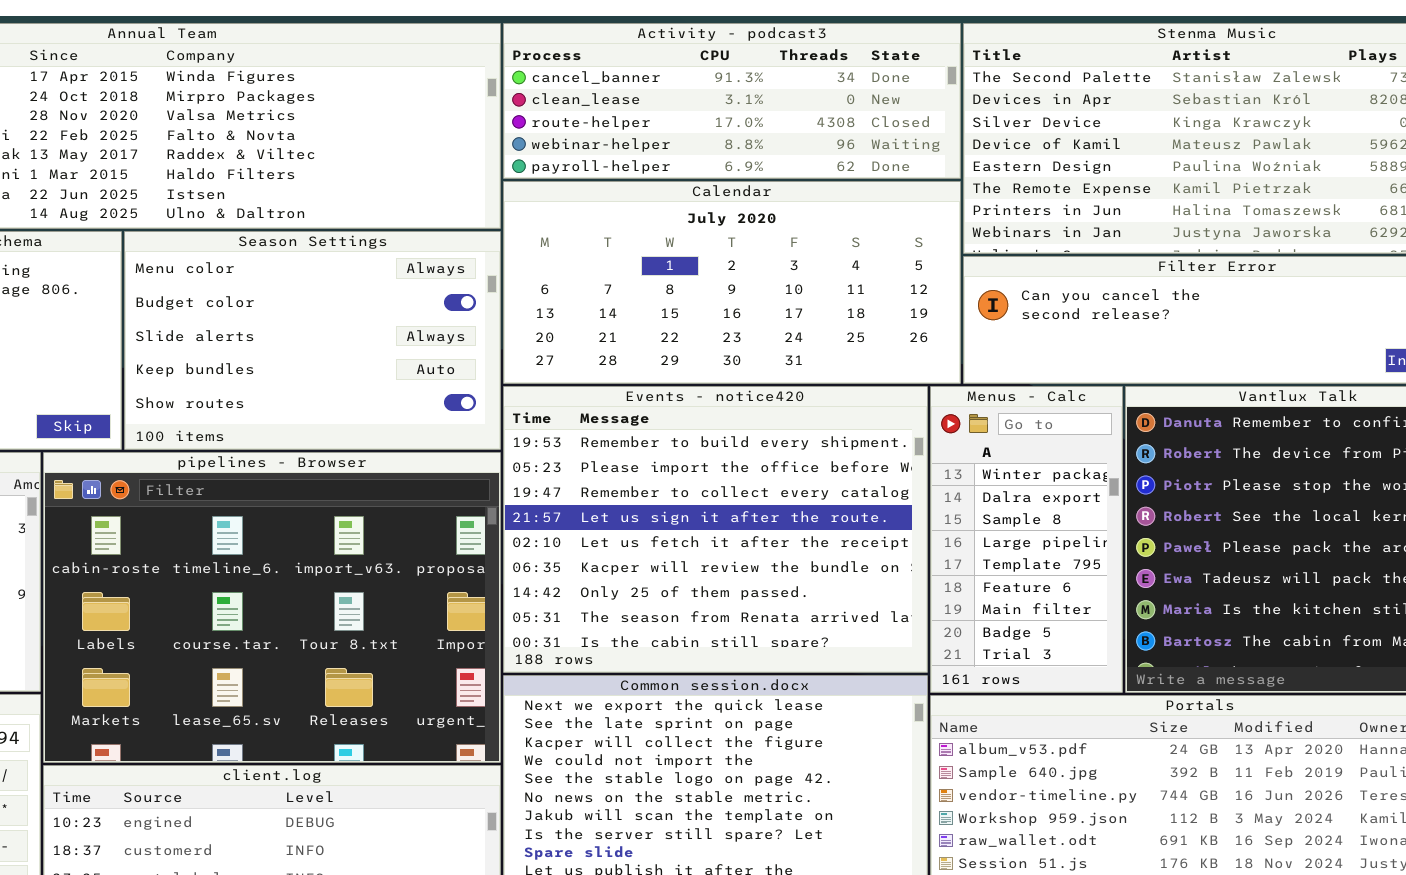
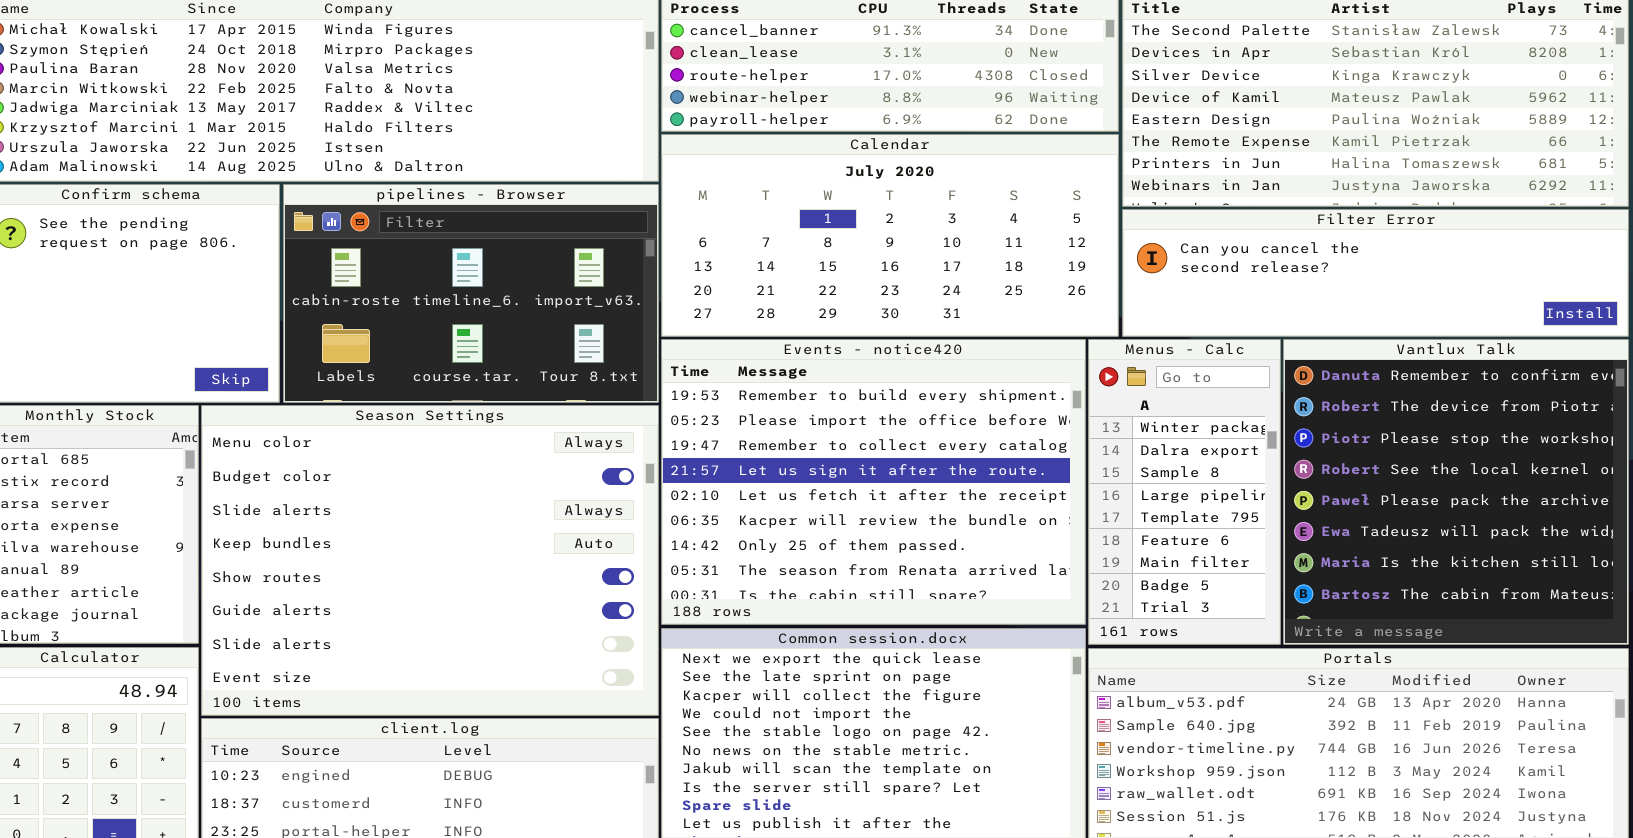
Season Settings: [124,231,501,450] -> [201,405,659,716], moved, resized
pipelines - Browser: [43,452,501,763] -> [283,184,659,403], moved, resized

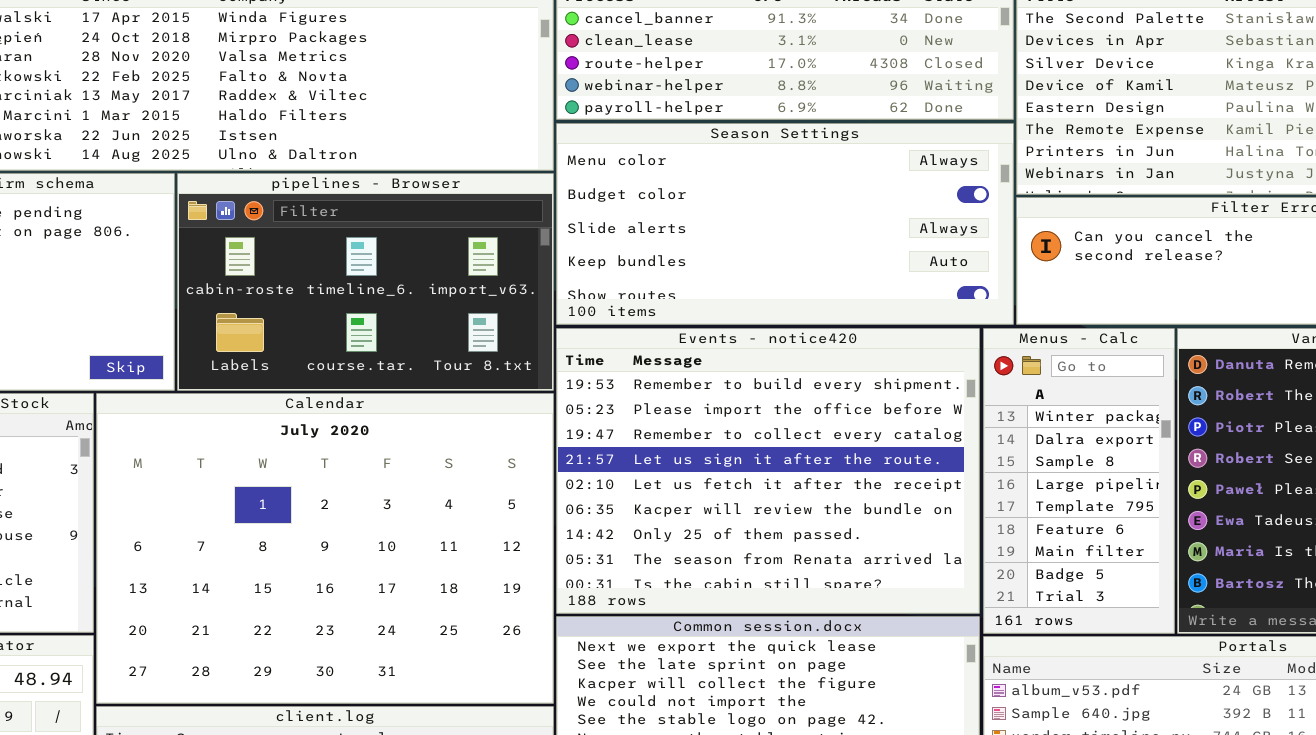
Calendar: [661,134,1119,337] -> [96,393,554,704], moved, resized
Season Settings: [201,405,659,716] -> [556,123,1014,325], moved, resized

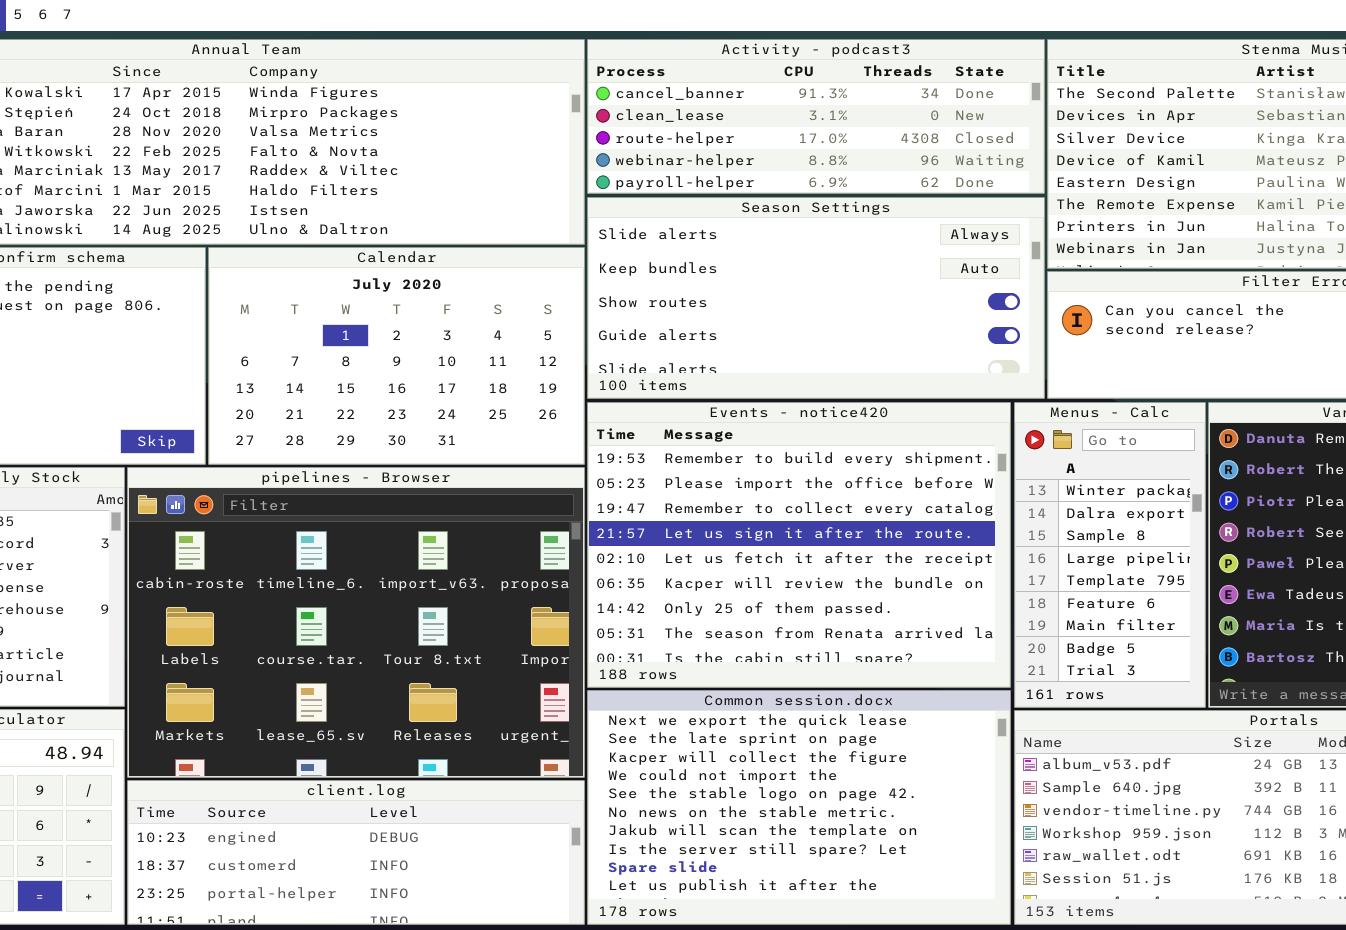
Season Settings: [556,123,1014,325] -> [587,197,1045,399], scrolled down 2 rows
pipelines - Browser: [177,173,554,391] -> [127,467,585,778], moved, resized
Calendar: [96,393,554,704] -> [208,247,585,465], moved, resized

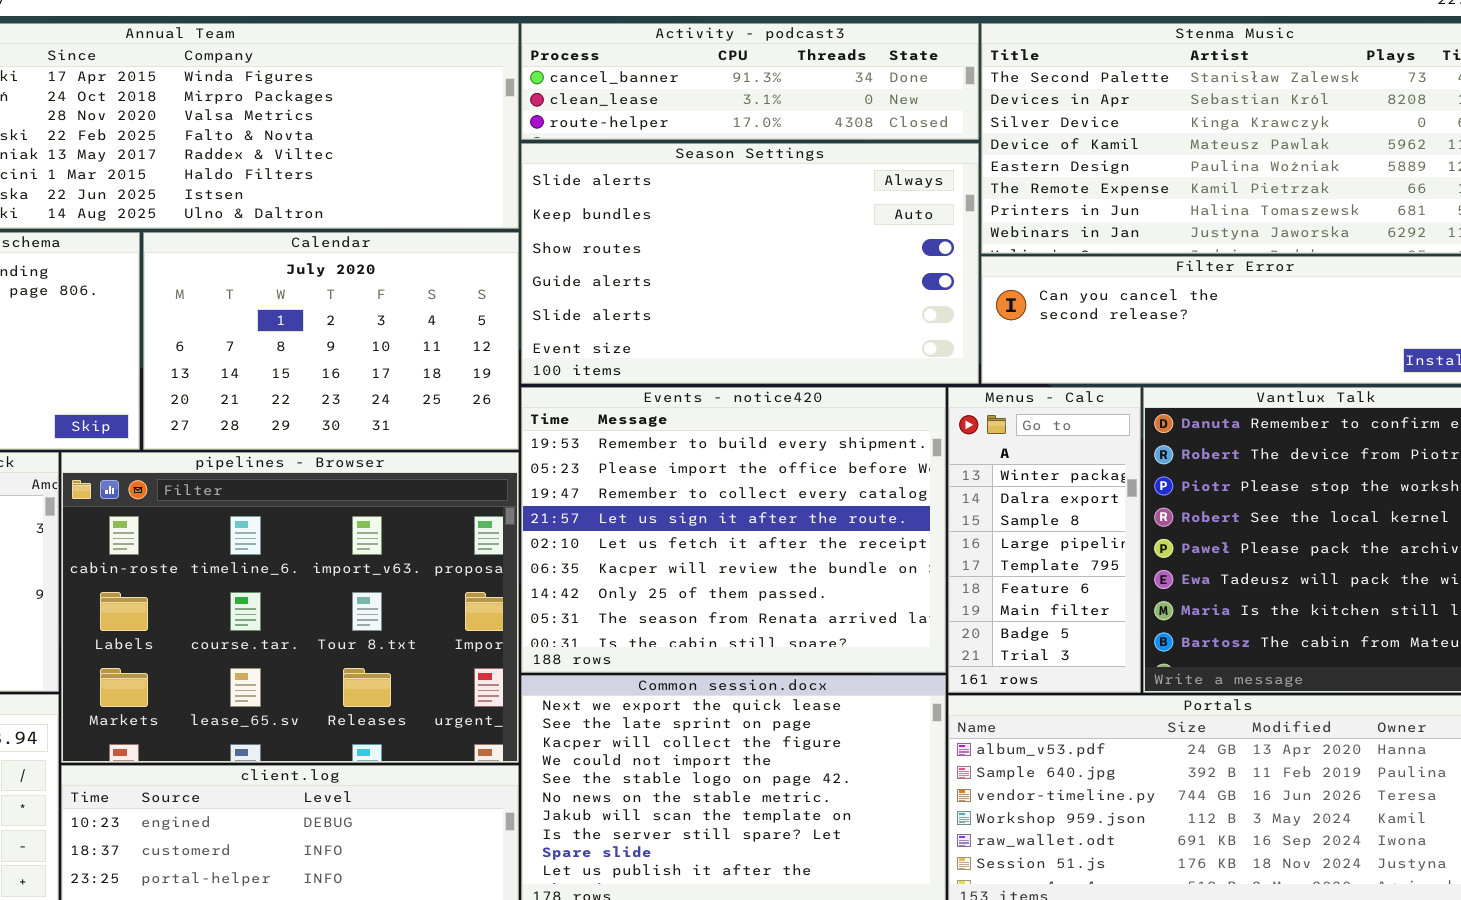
Activity - podcast3: [587,39,1045,194] -> [521,23,979,140], resized
Season Settings: [587,197,1045,399] -> [521,143,979,384], resized

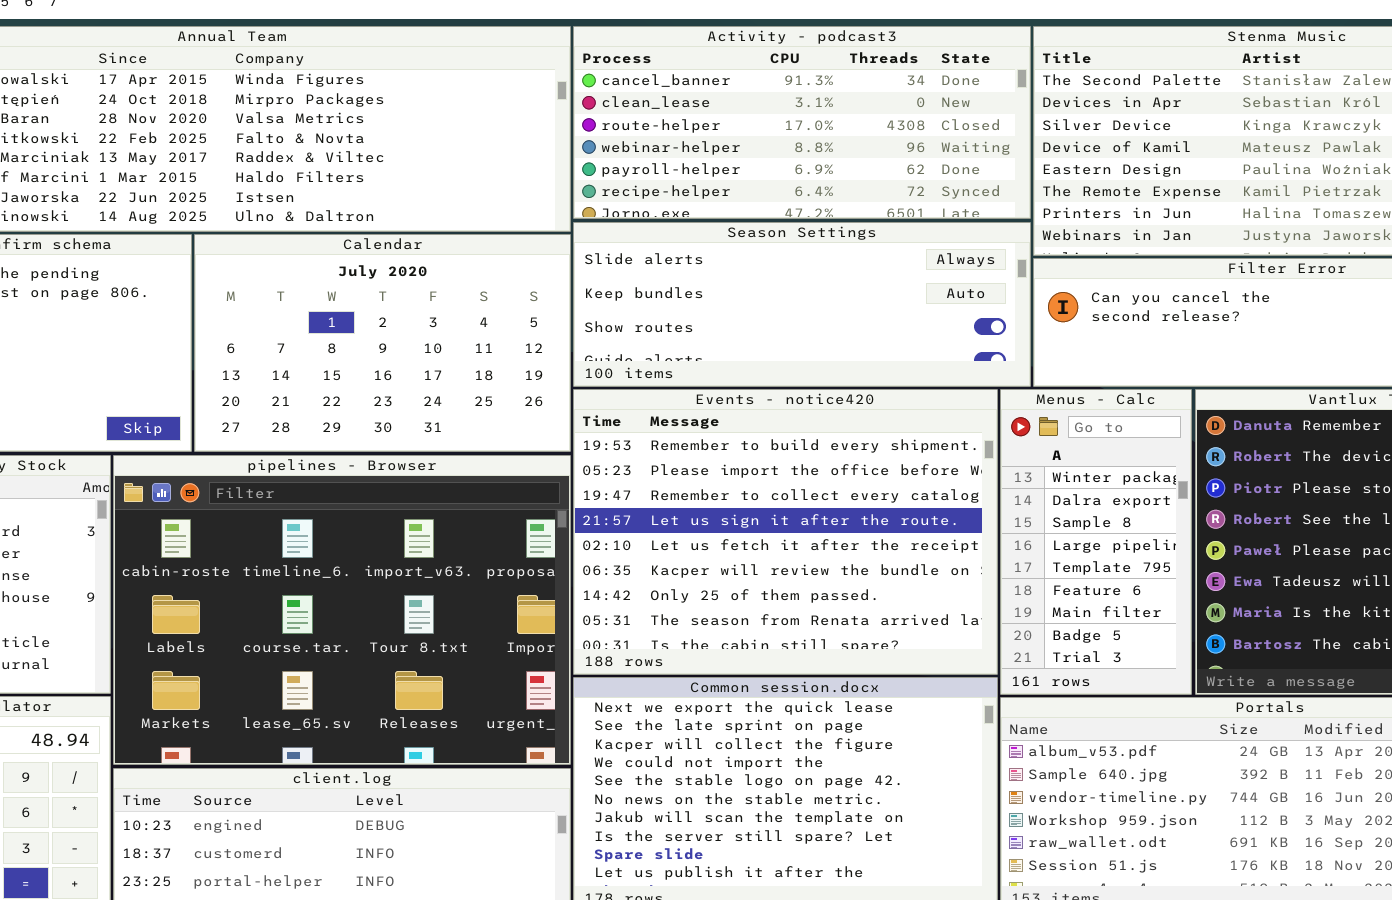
Activity - podcast3: [521,23,979,140] -> [573,26,1031,219], resized
Season Settings: [521,143,979,384] -> [573,222,1031,387], resized

